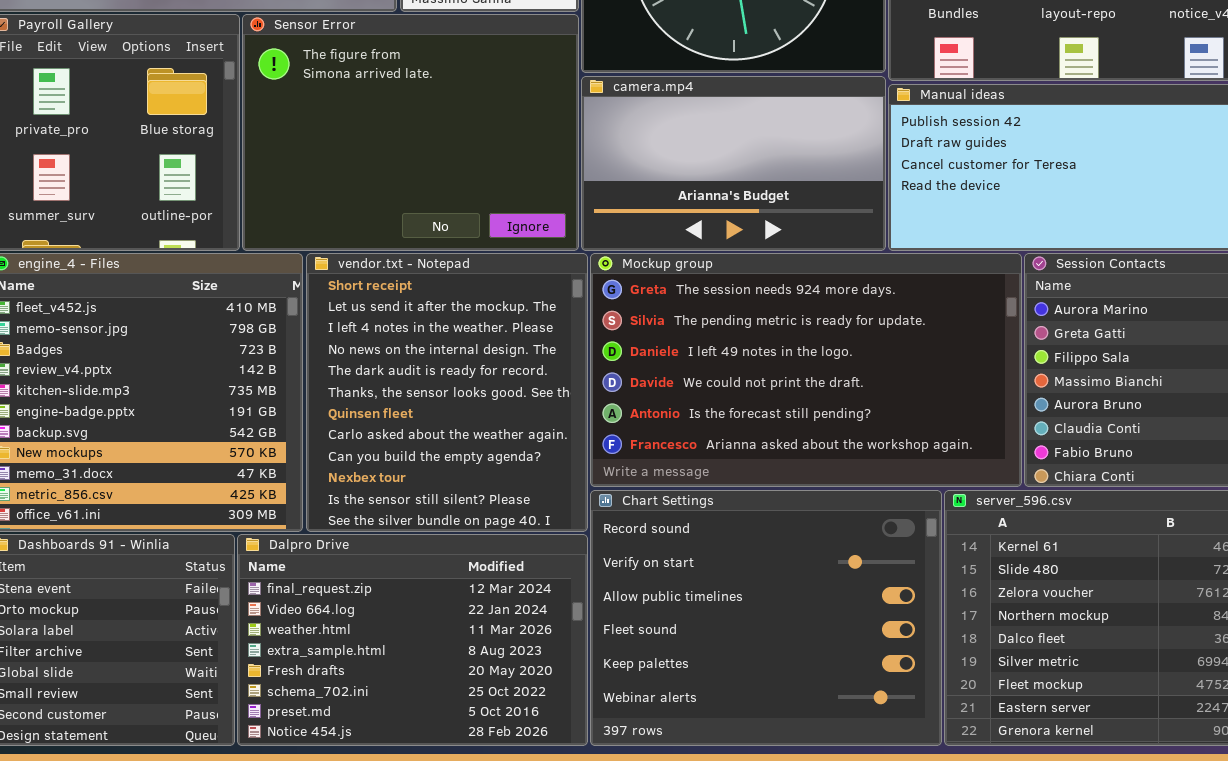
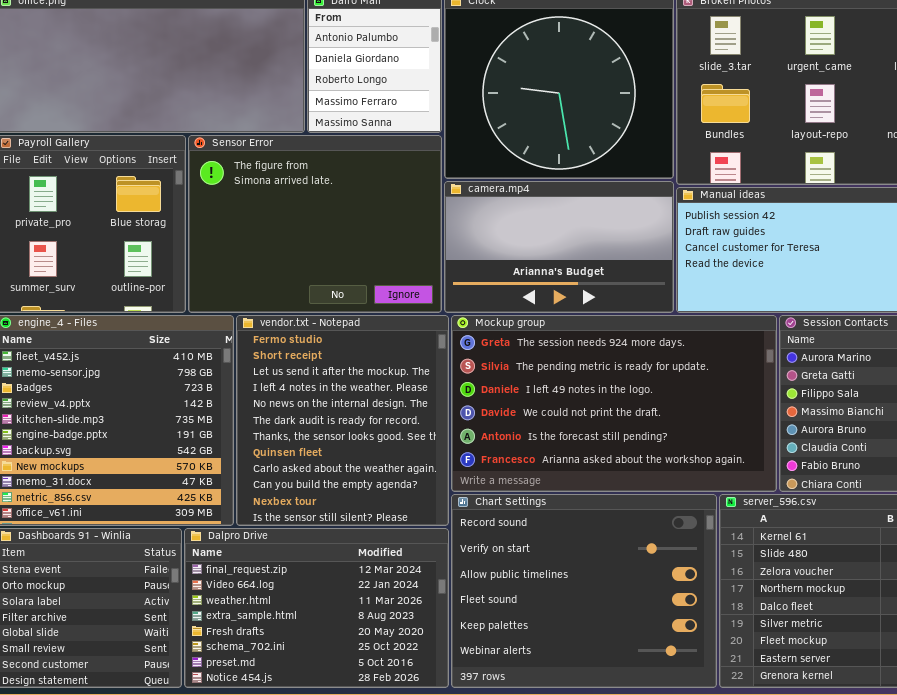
vendor.txt - Notepad: [306,253,588,532] -> [236,315,449,526], scrolled up 1 row

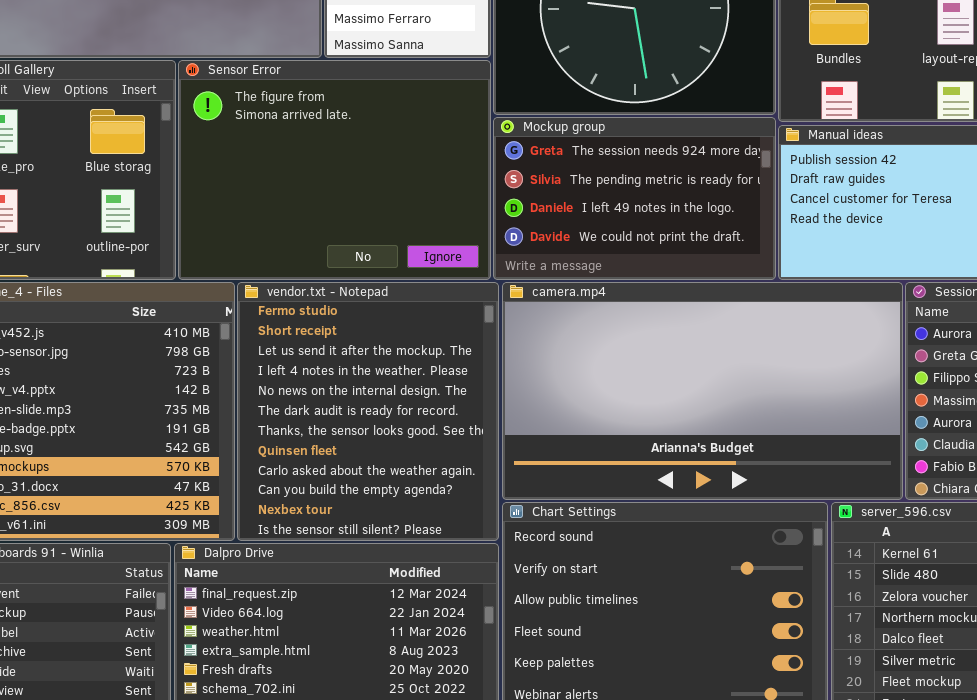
camera.mp4: [444,181,674,313] -> [502,282,903,500], moved, resized
Mockup group: [451,315,777,492] -> [493,117,776,280], moved, resized

